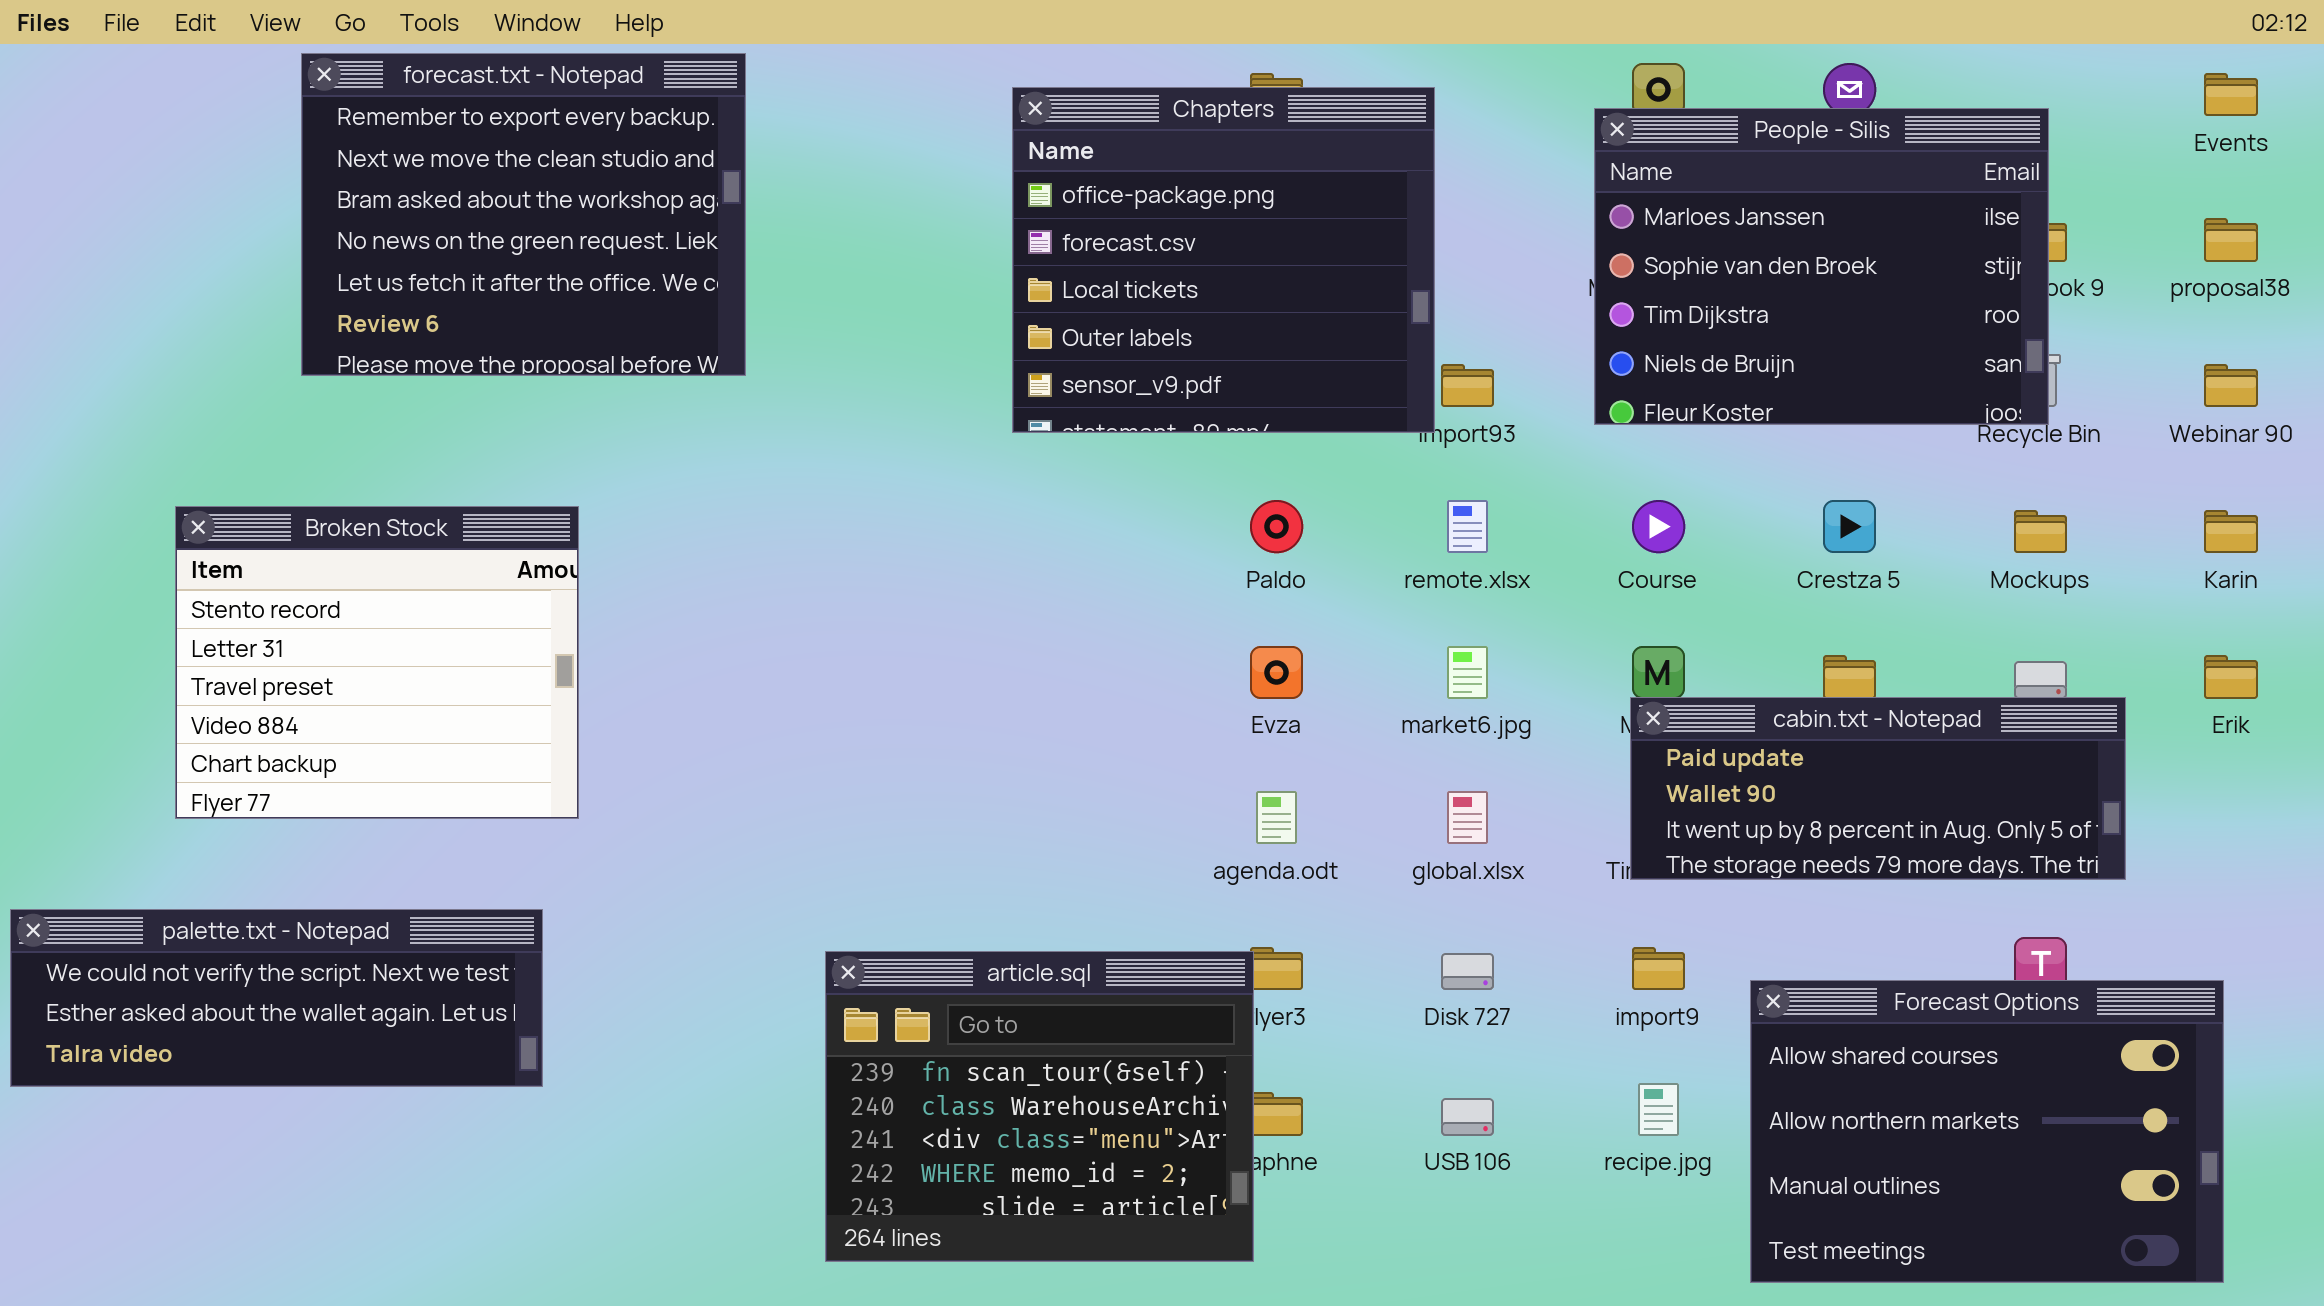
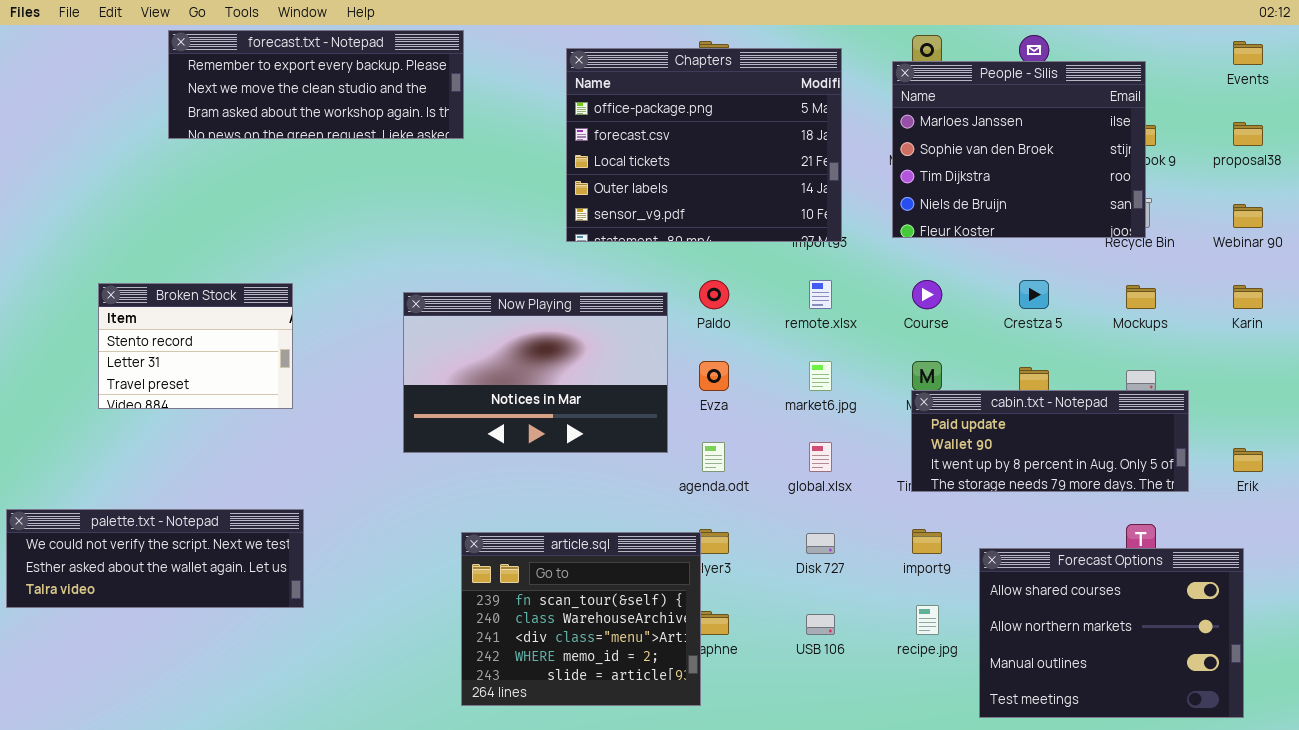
forecast.txt - Notepad: [301,53,746,376] -> [168,30,464,139], resized
Chapters: [1012,87,1435,433] -> [566,48,842,242], resized
Broken Stock: [175,506,579,819] -> [98,283,293,409], resized
Now Playing: none -> [403,292,668,453], opened
Erik: [2204,655,2258,699] -> [1233,448,1263,472], moved

